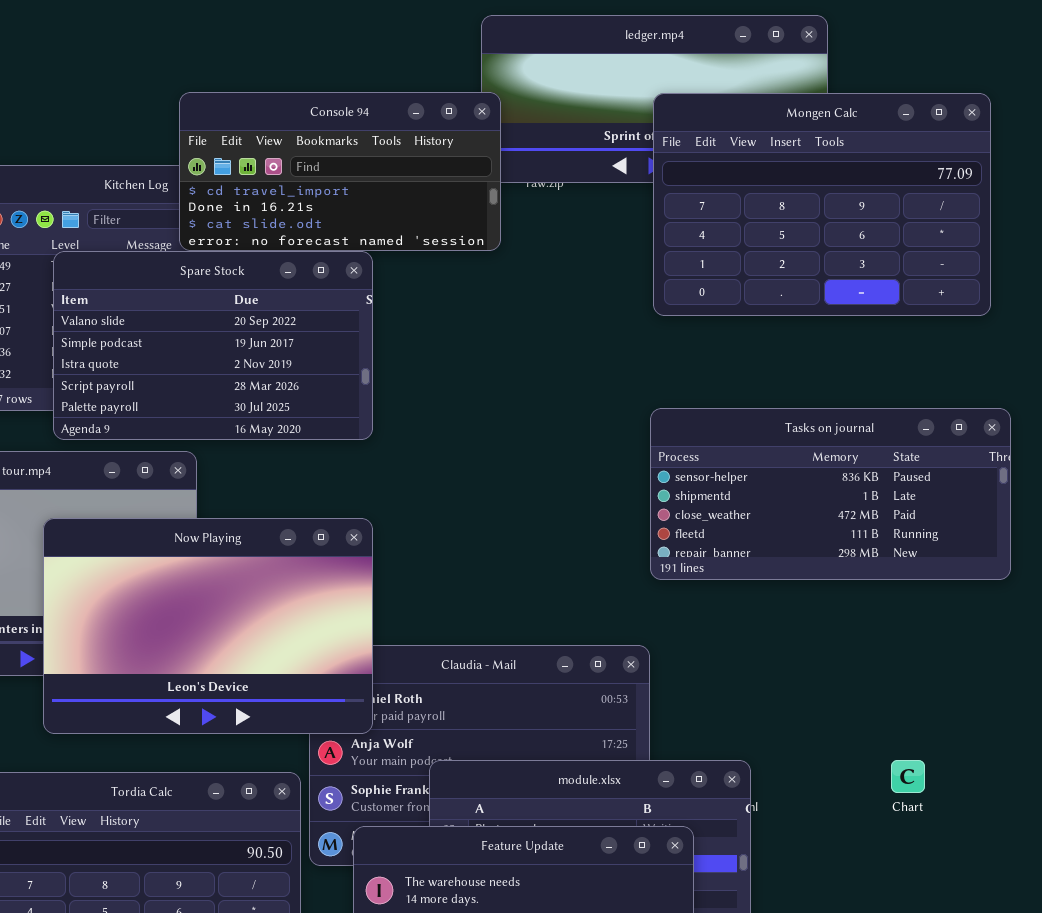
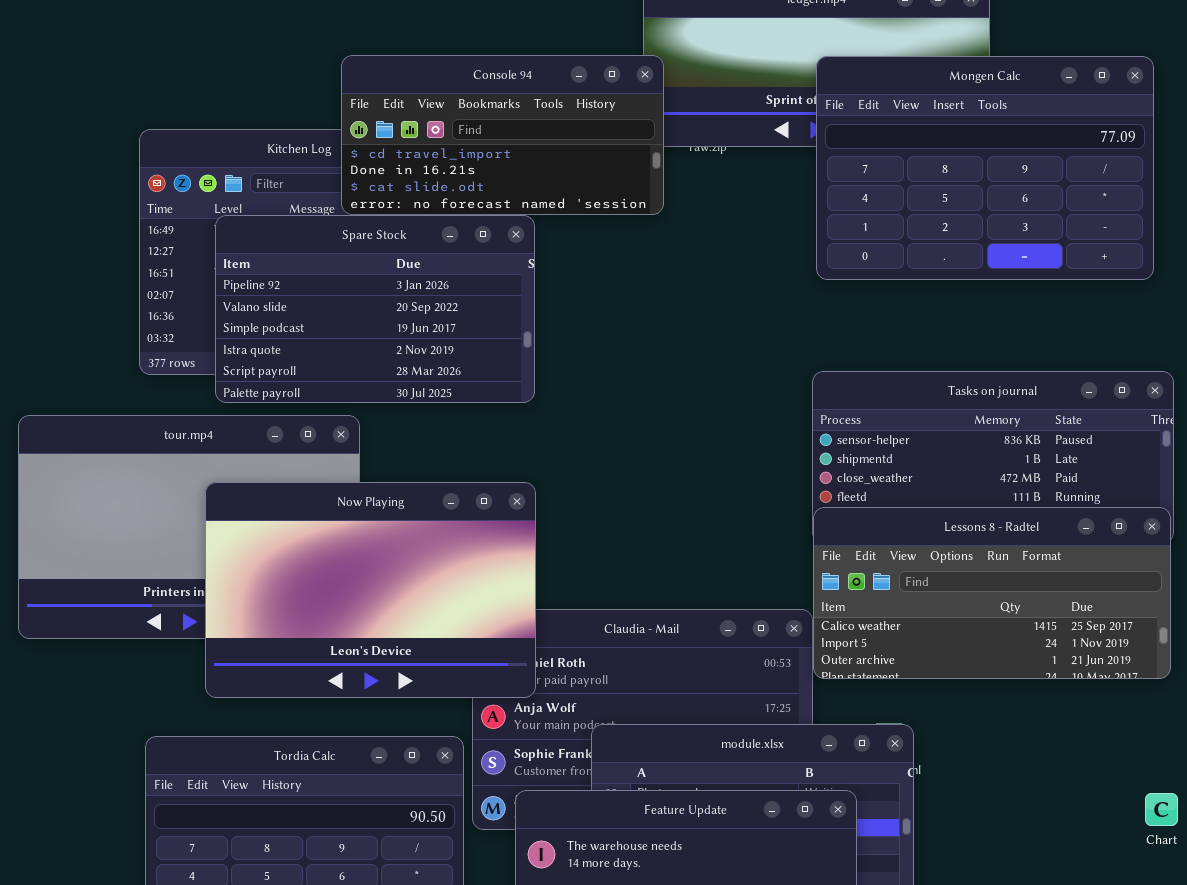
Spare Stock: [53,251,373,440] -> [215,215,535,403], scrolled up 1 row
Lessons 8 - Radtel: none -> [813,507,1171,679], opened
Chart: [891,760,925,793] -> [1145,793,1178,826], moved

